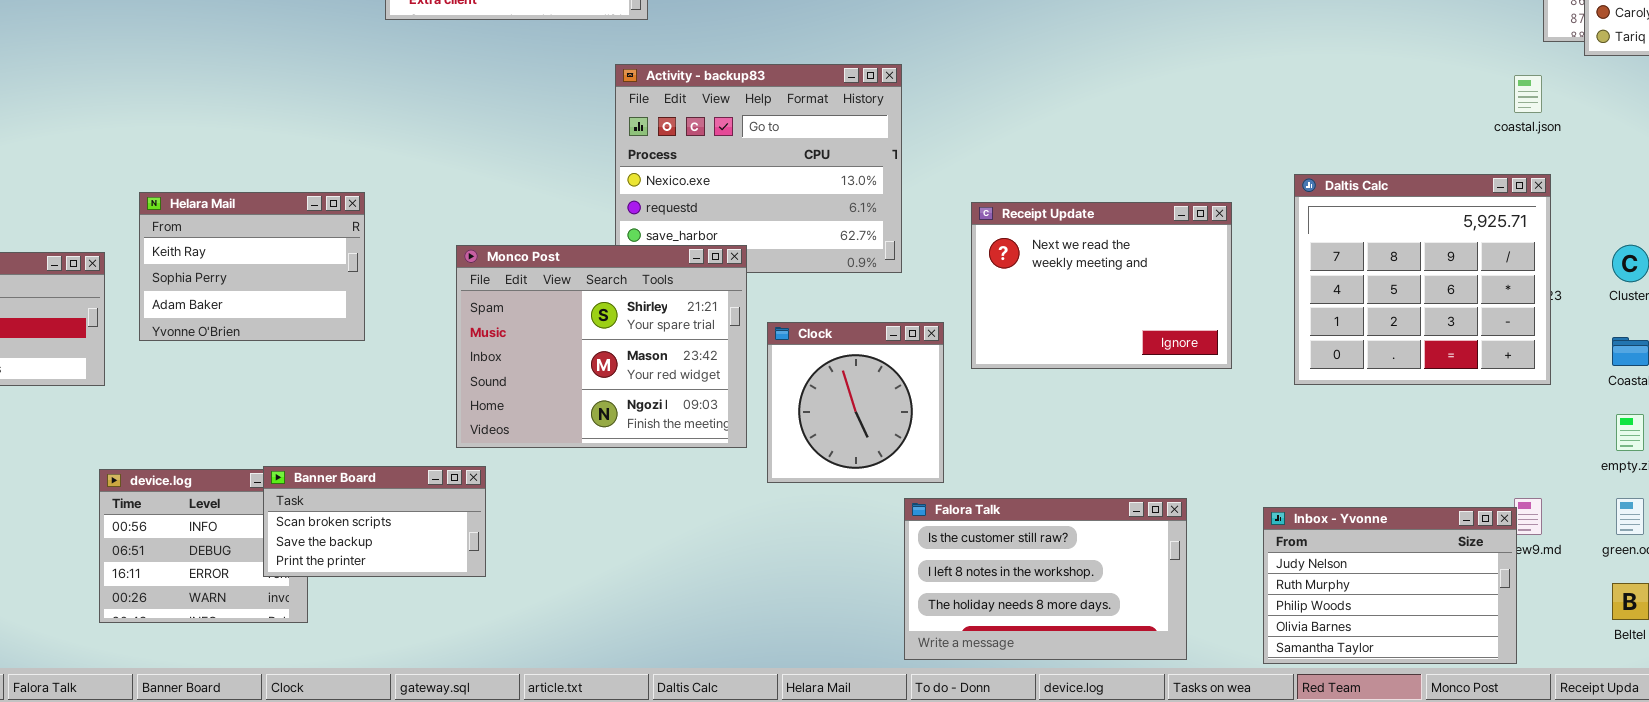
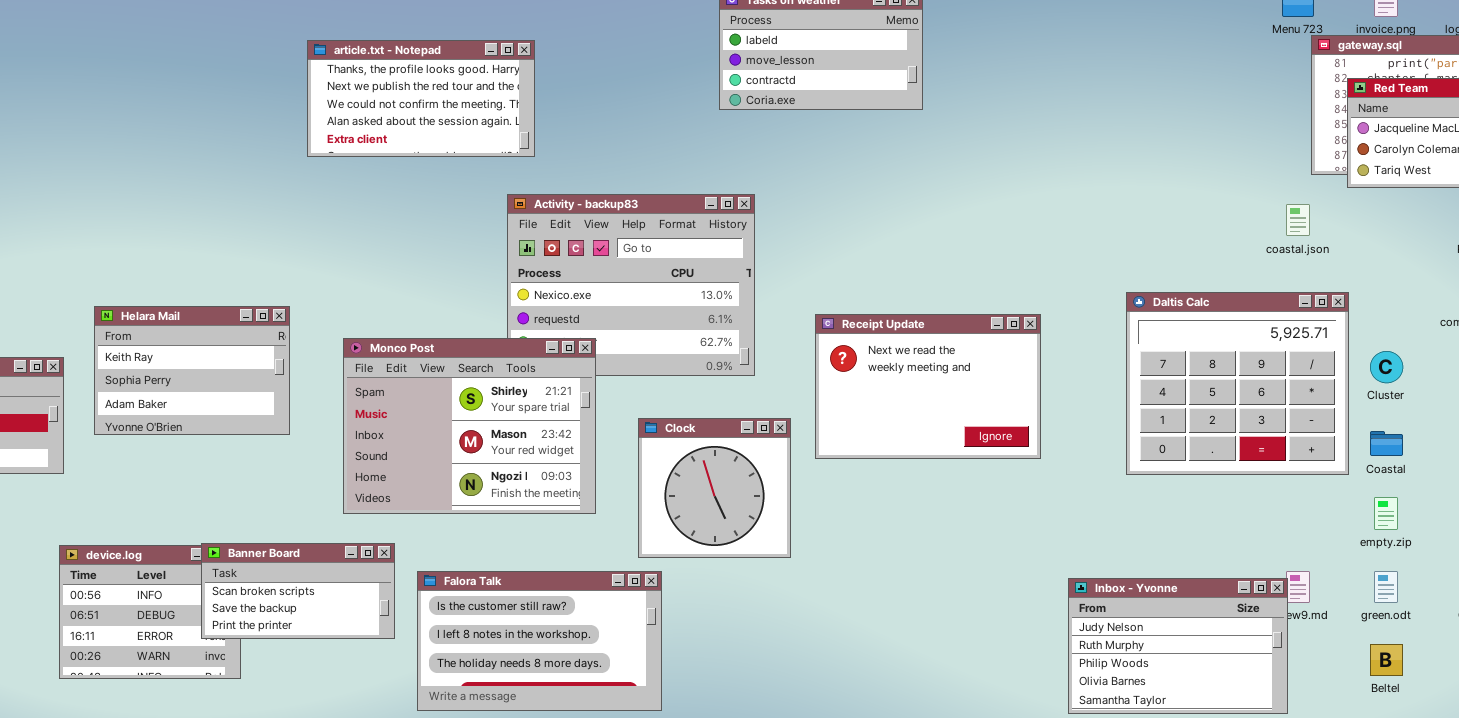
Daltis Calc: [1294,174,1551,385] -> [1126,292,1349,475], moved
Monco Post: [456,245,747,448] -> [343,338,596,514], moved
Falora Talk: [904,498,1187,660] -> [417,571,662,711], moved

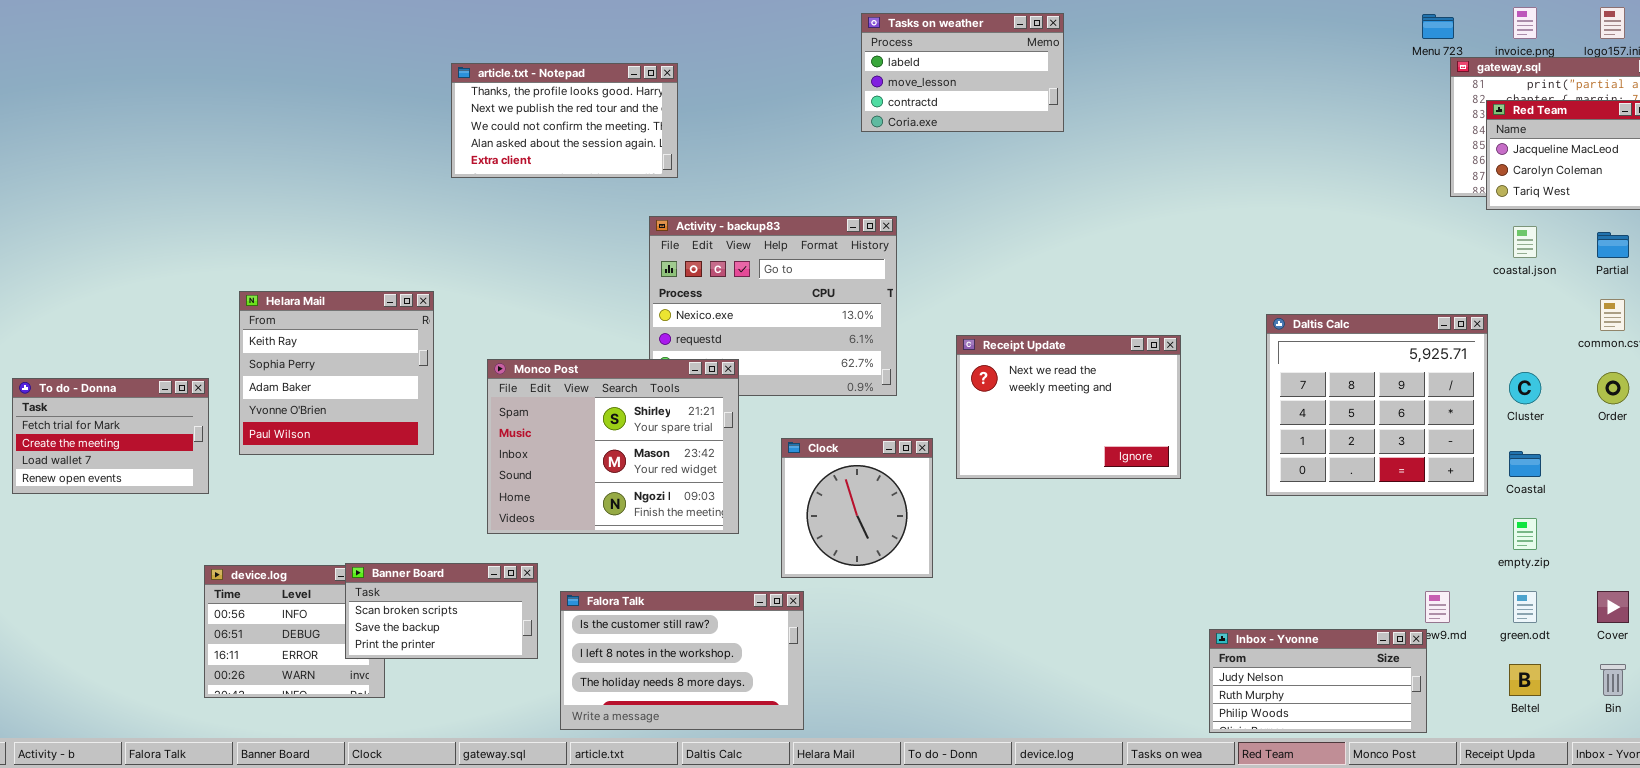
coastal.json: [1286,204,1310,236] -> [1513,226,1537,258], moved
Helara Mail: [94,306,290,435] -> [239,291,434,455], resized
Inbox - Yvonne: [1068,578,1288,714] -> [1209,629,1427,733], resized

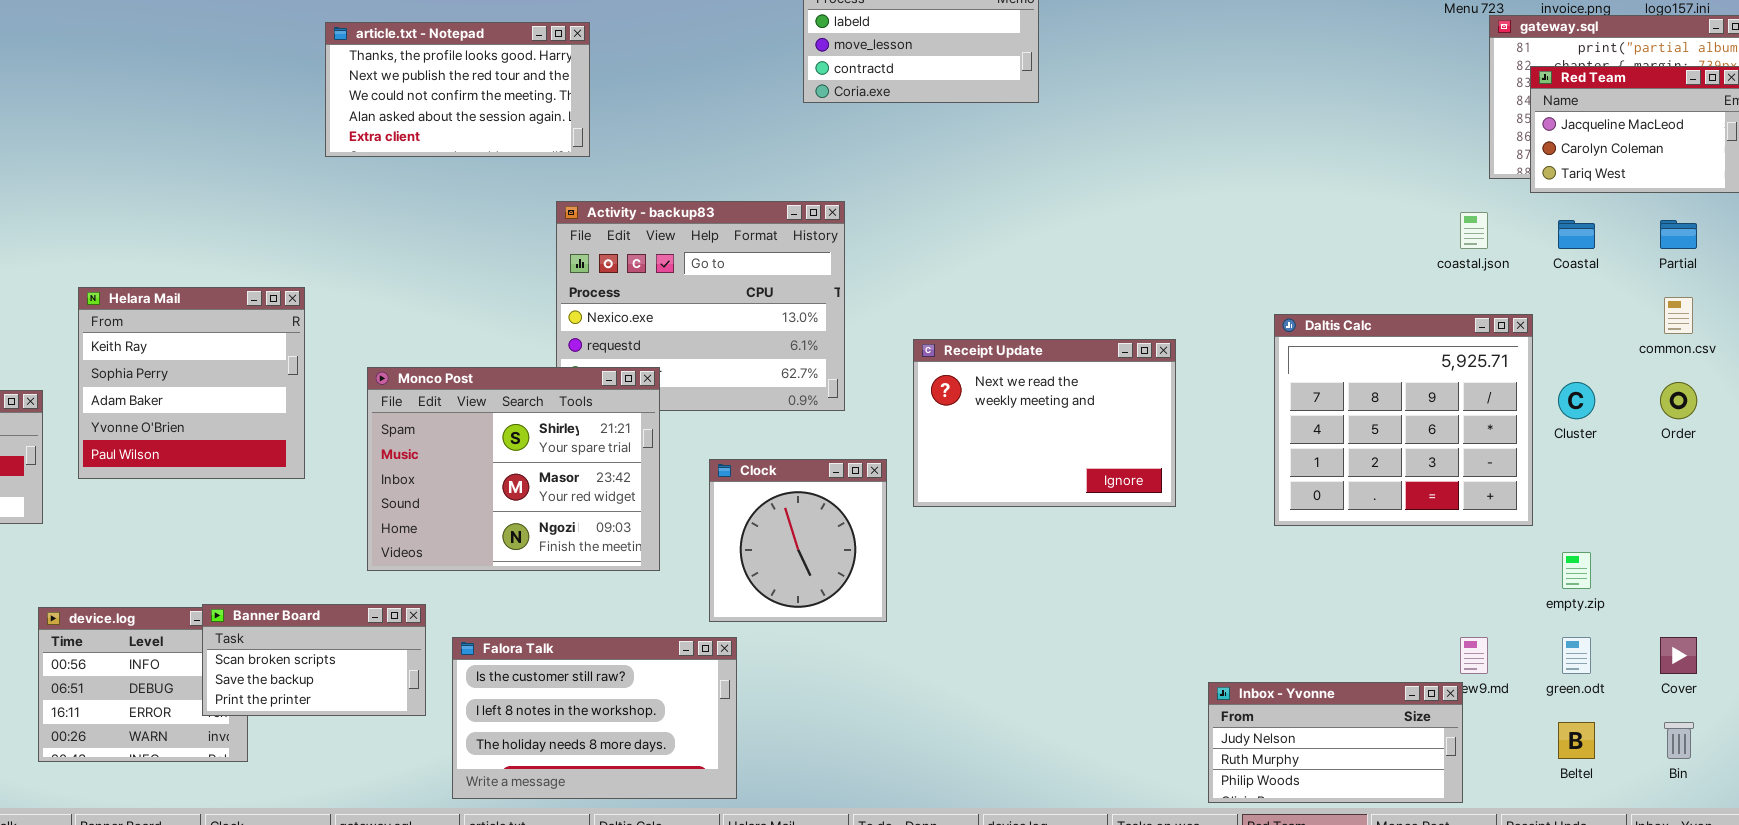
coastal.json: [1513,226,1537,258] -> [1460,212,1488,249], moved
Coastal: [1509,451,1541,477] -> [1558,220,1595,249], moved

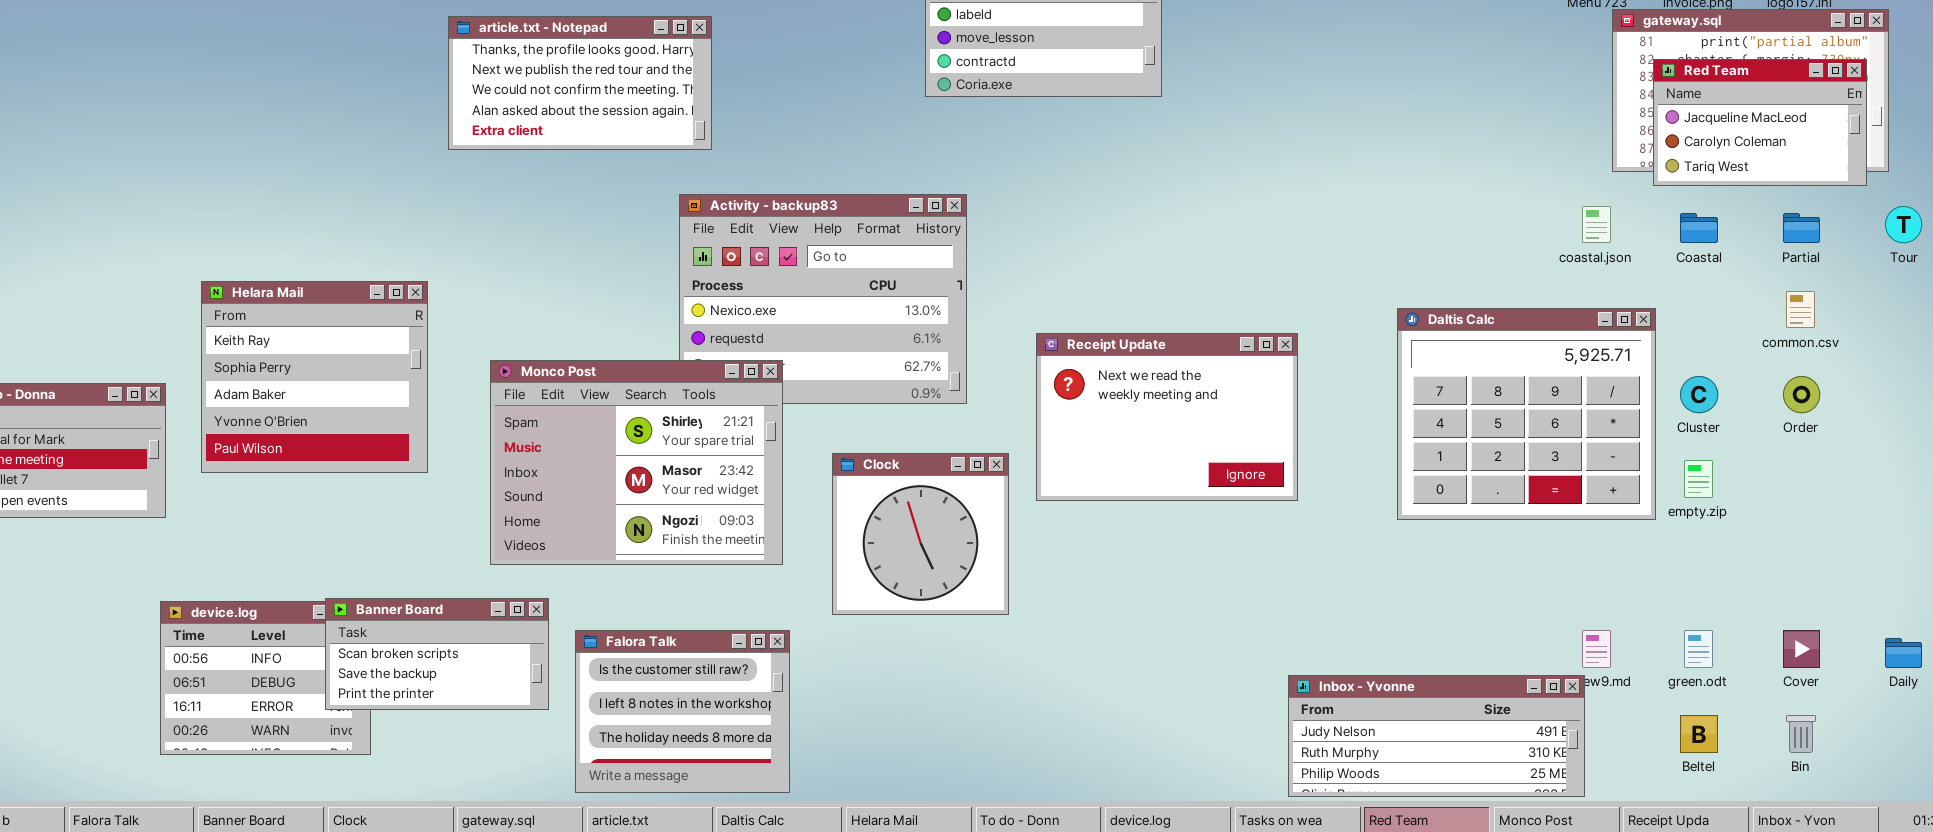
empty.zip: [1562,552,1591,589] -> [1684,460,1713,498], moved
Falora Talk: [452,637,737,799] -> [575,630,790,793], resized
Inbox - Yvonne: [1208,682,1463,803] -> [1288,675,1585,797], resized

